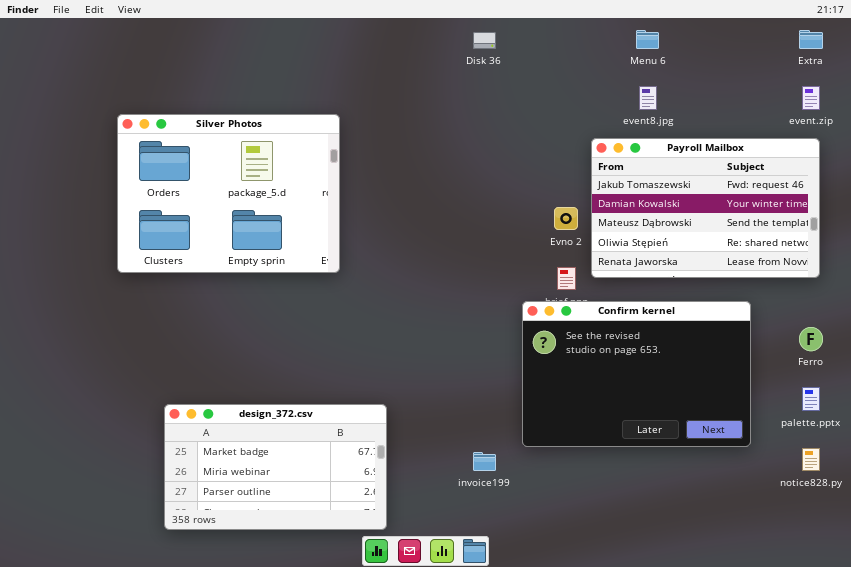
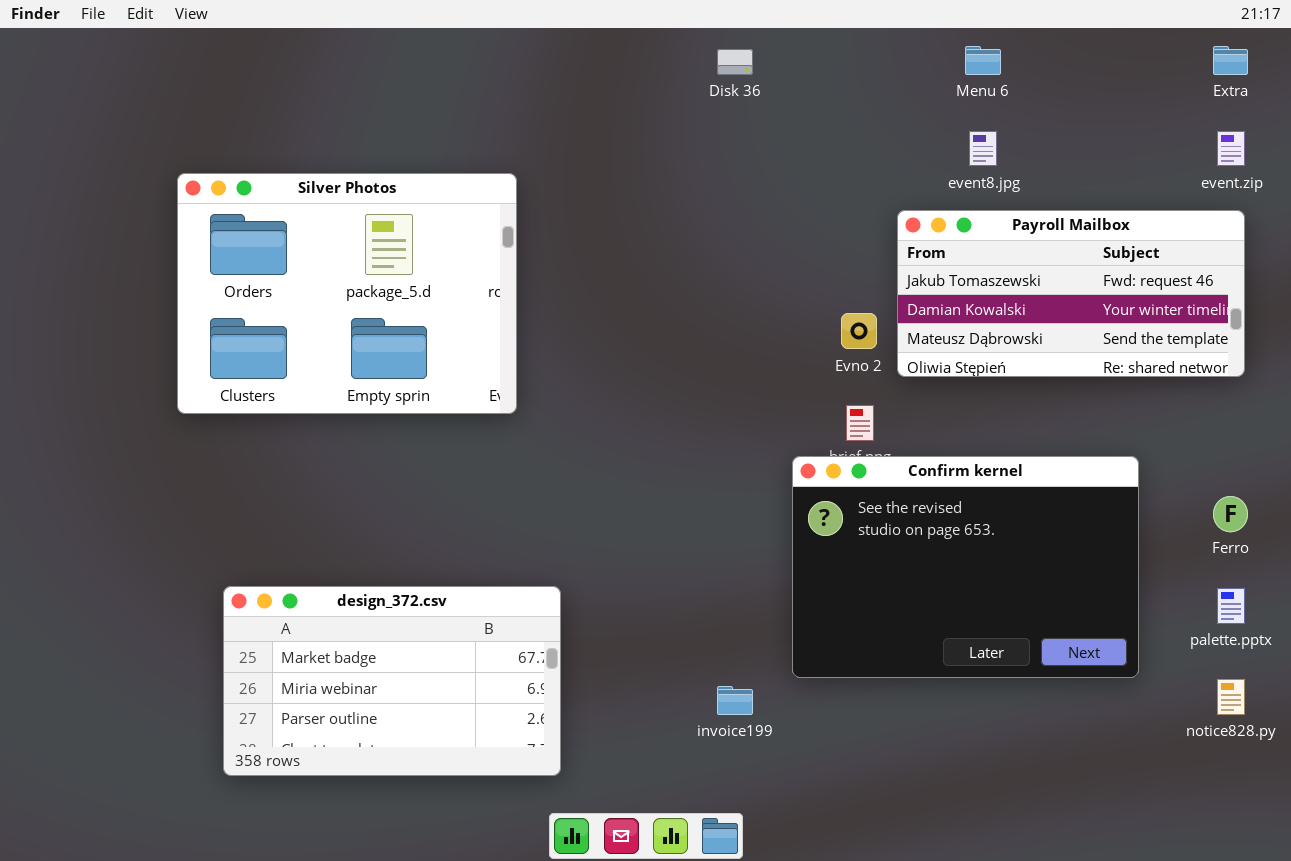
Payroll Mailbox: [591,138,820,278] -> [897,210,1245,377], resized
design_372.csv: [164,404,387,530] -> [223,586,561,776], moved

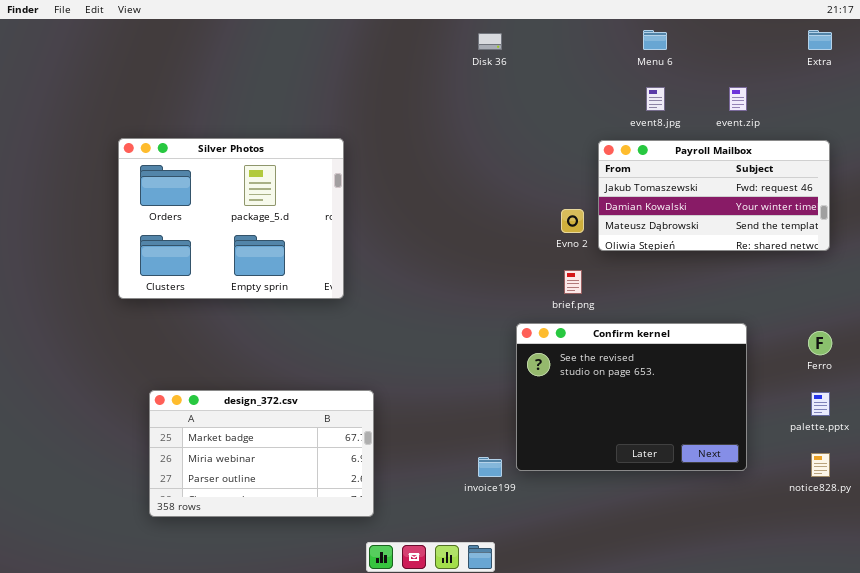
event.zip: [1217,131,1245,166] -> [729,87,747,111], moved
Silver Photos: [177,173,517,414] -> [118,138,344,299], moved
Confirm kernel: [792,456,1139,678] -> [516,323,747,471], moved

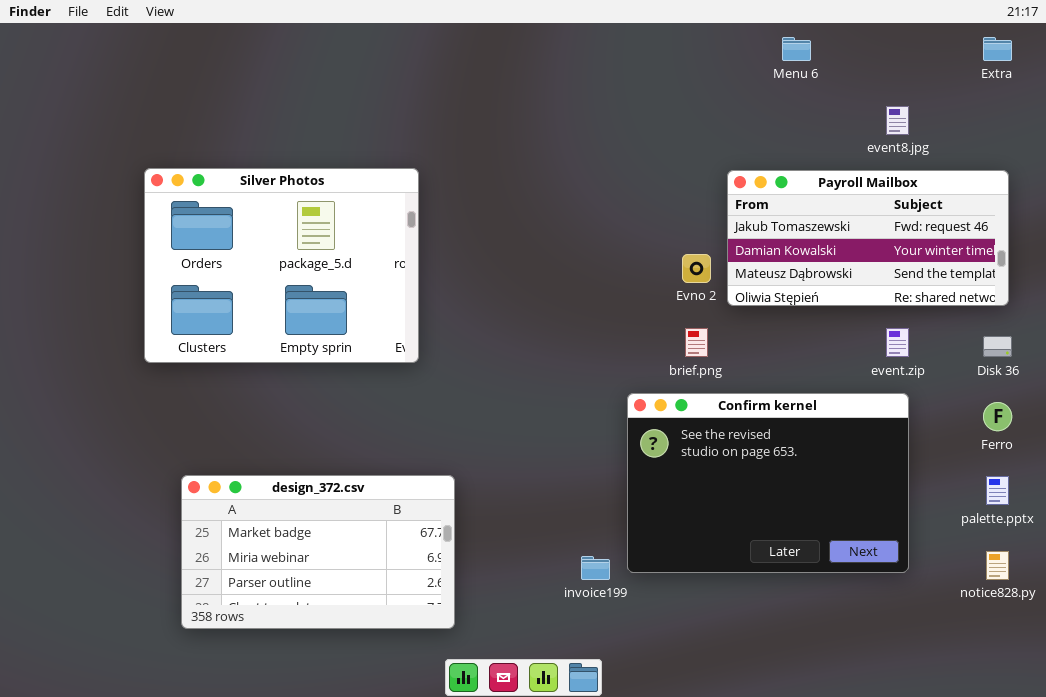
Disk 36: [478,33,502,50] -> [983,336,1012,357], moved
event8.jpg: [646,87,665,111] -> [886,106,909,135], moved
event.zip: [729,87,747,111] -> [886,328,909,357], moved

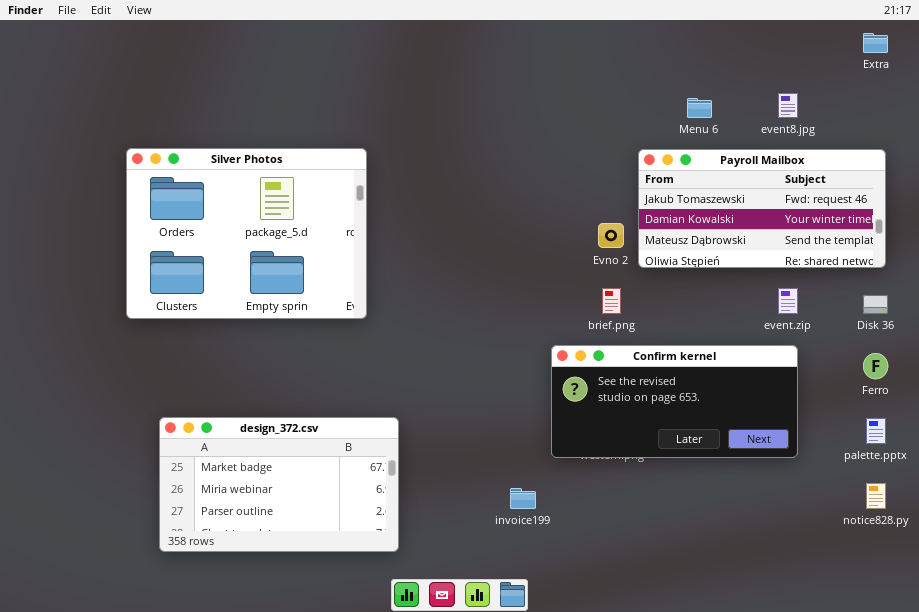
Menu 6: [782,37,811,61] -> [687,98,712,118], moved
Confirm kernel: [627,393,909,573] -> [551,345,798,458], resized

